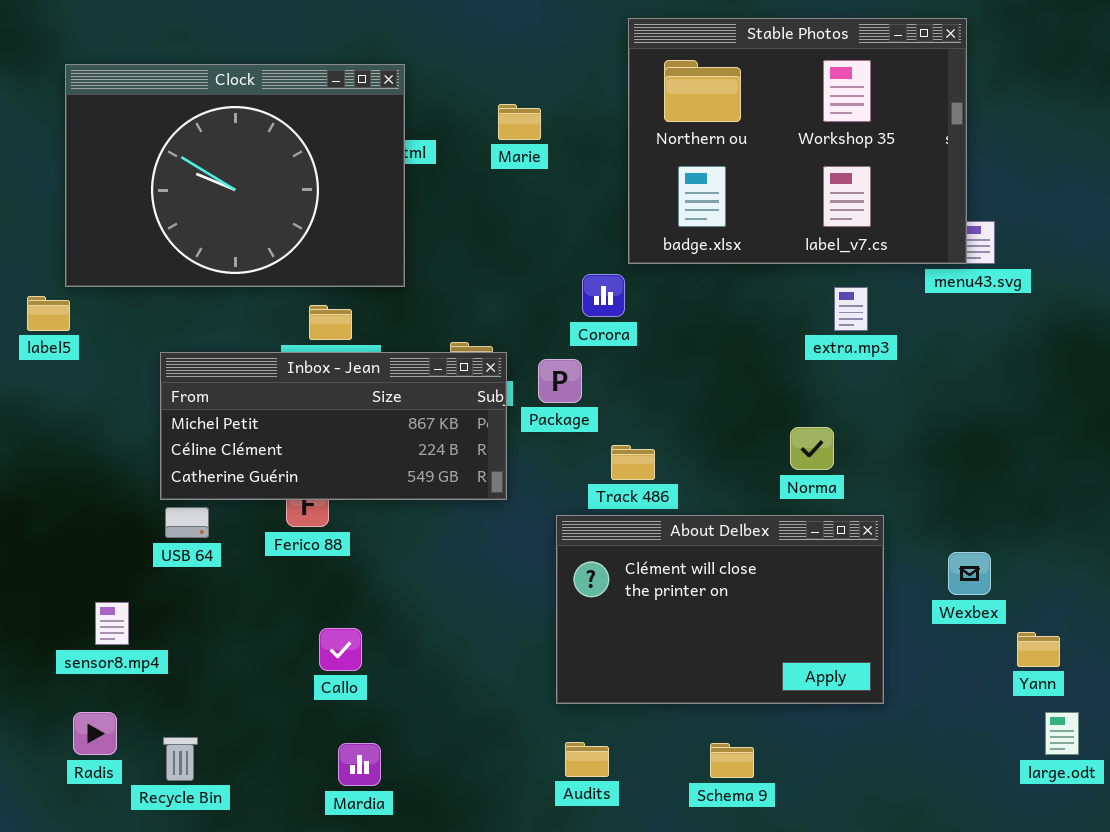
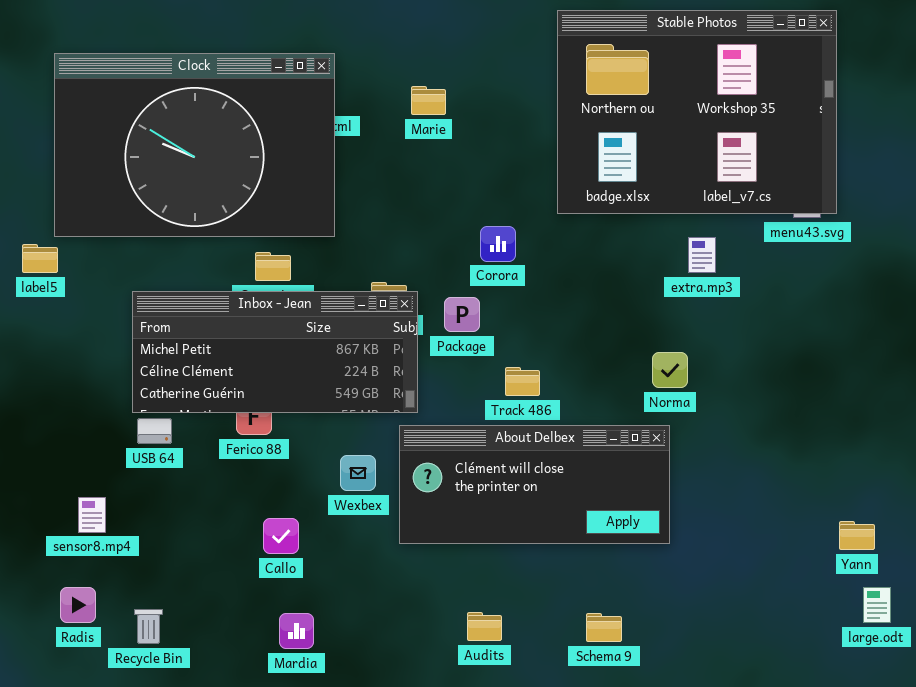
Stable Photos: [628,18,967,264] -> [557,10,837,214], moved
About Delbex: [556,515,884,704] -> [399,425,670,544], moved, resized
Wexbex: [948,552,991,595] -> [340,455,376,491], moved

